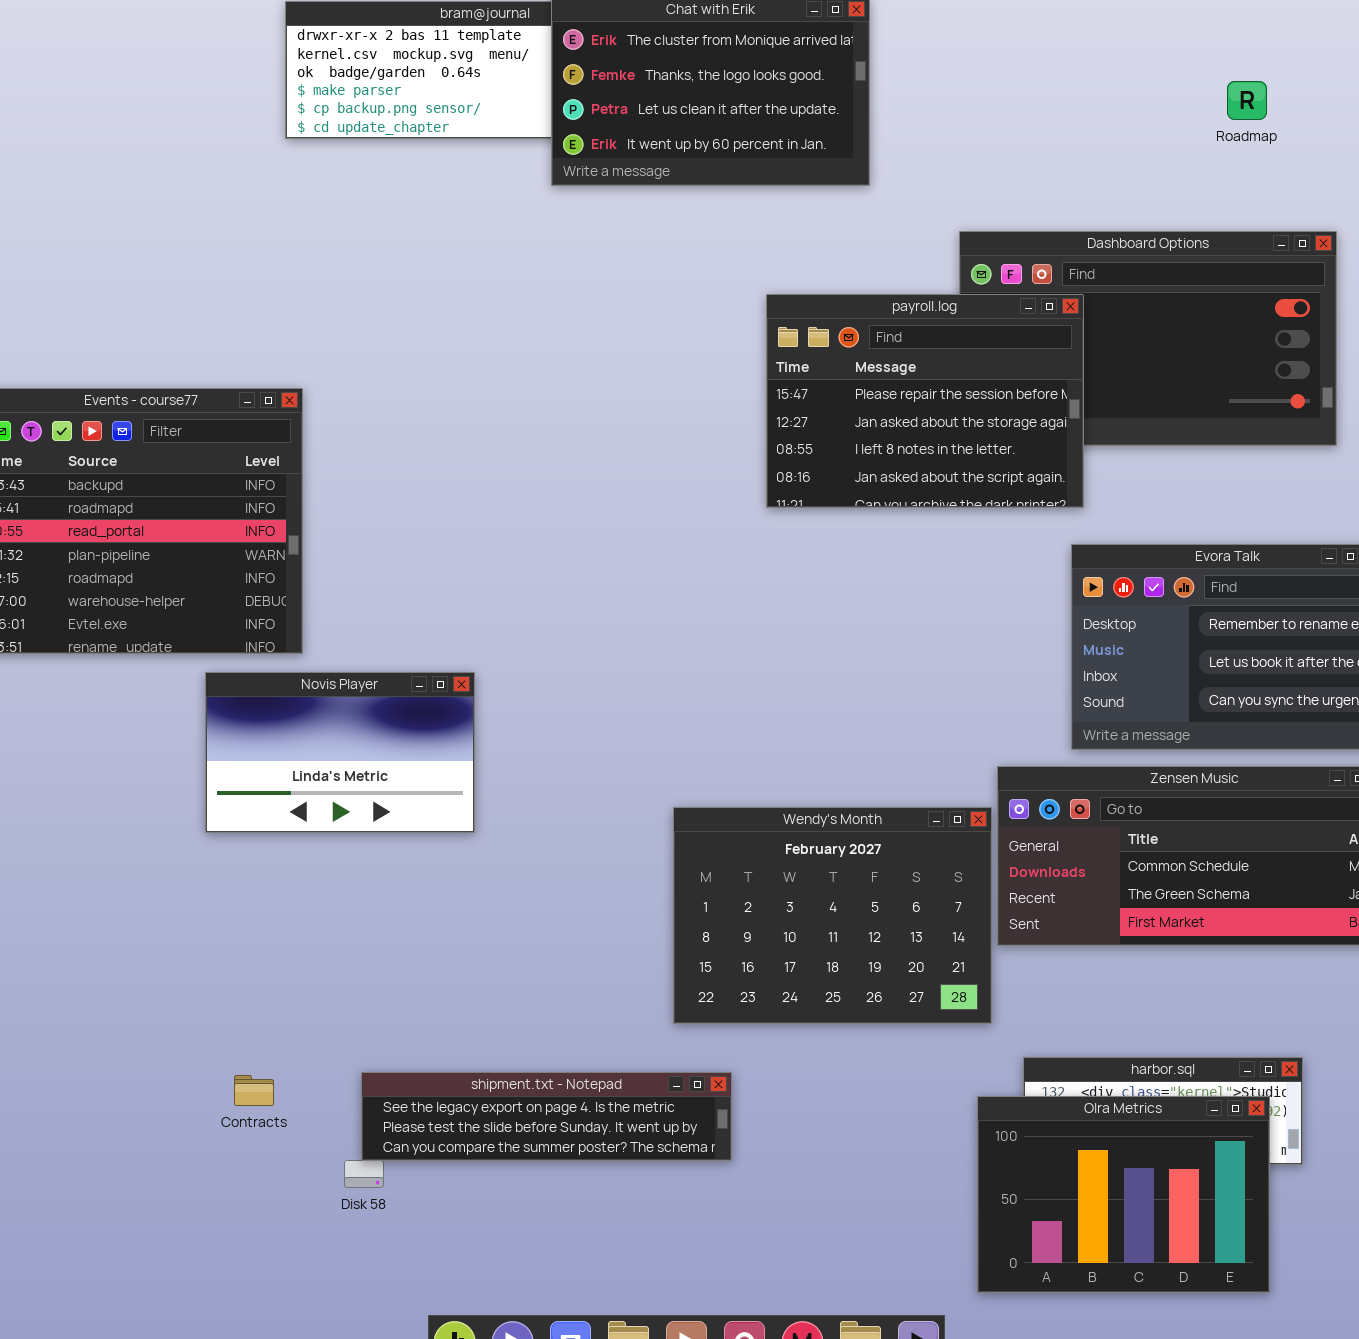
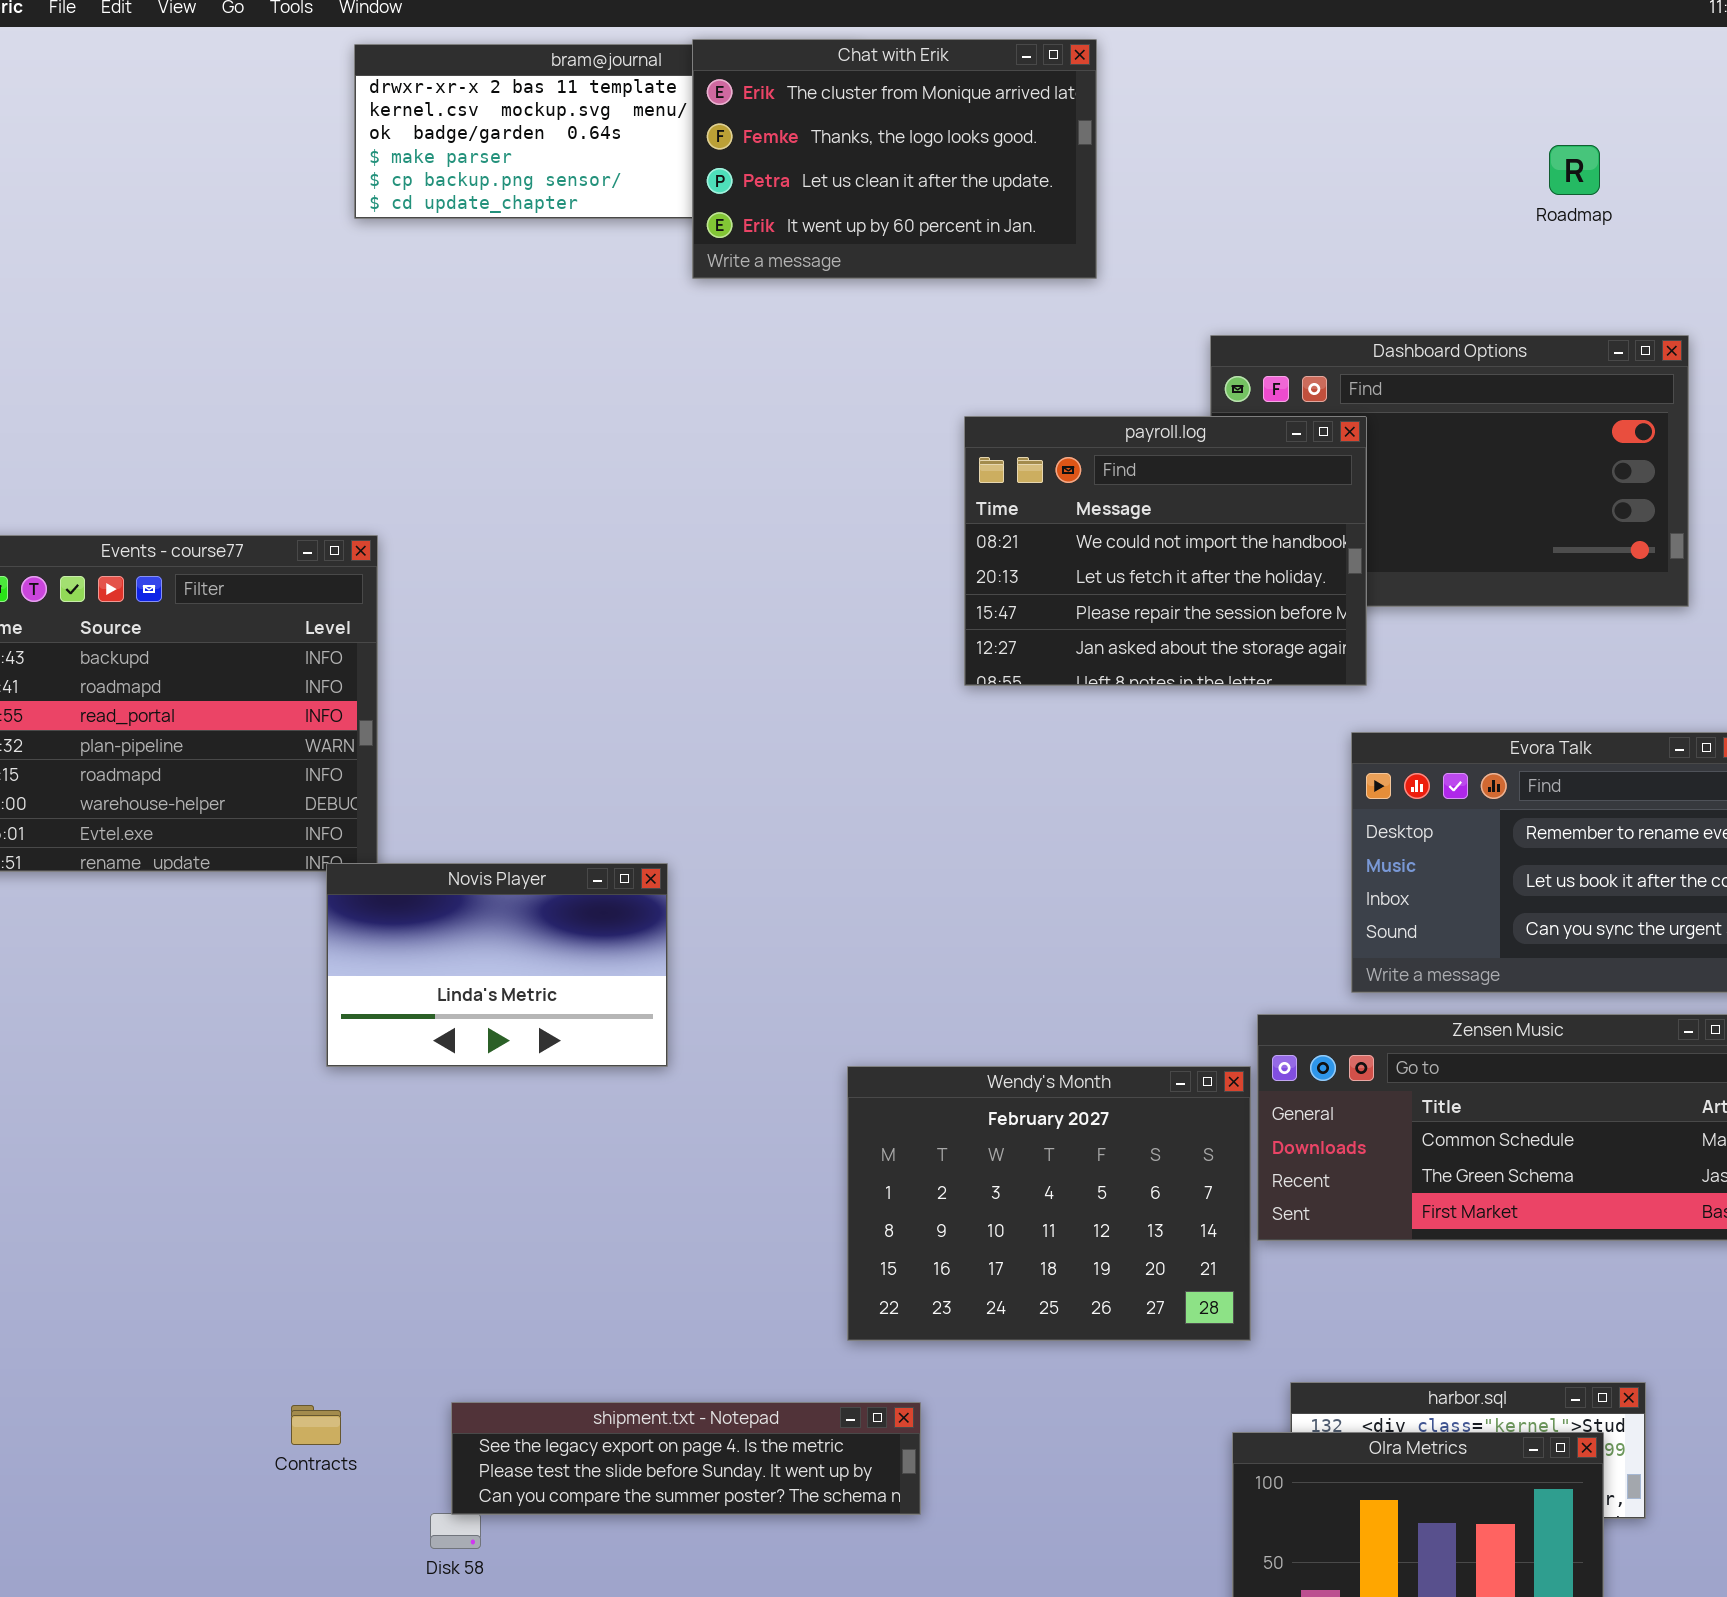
payroll.log: [766,294,1084,508] -> [964,416,1367,686], scrolled up 2 rows
Novis Player: [205,672,475,833] -> [326,863,668,1067], moved

